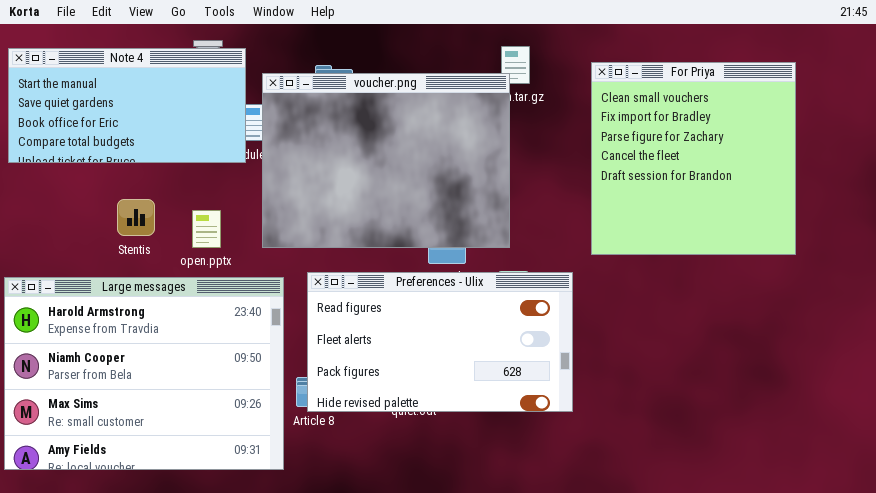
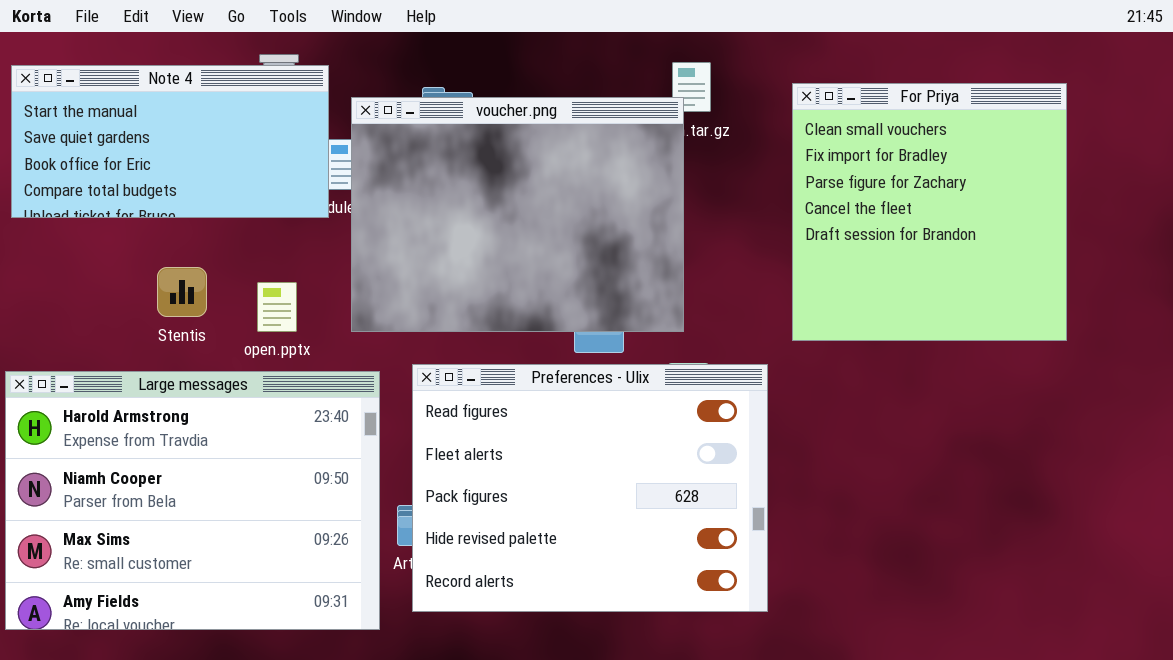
Preferences - Ulix: [307,272,573,412] -> [412,364,768,612], resized

